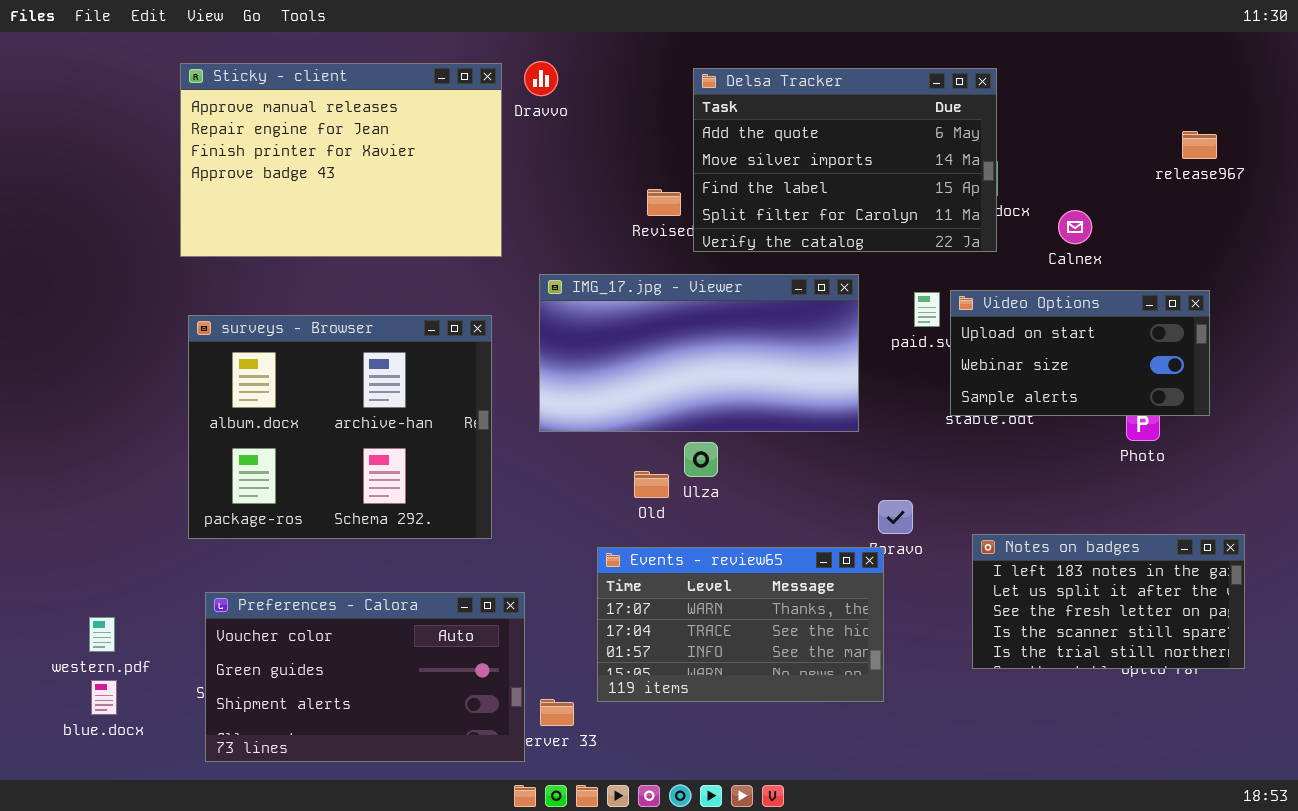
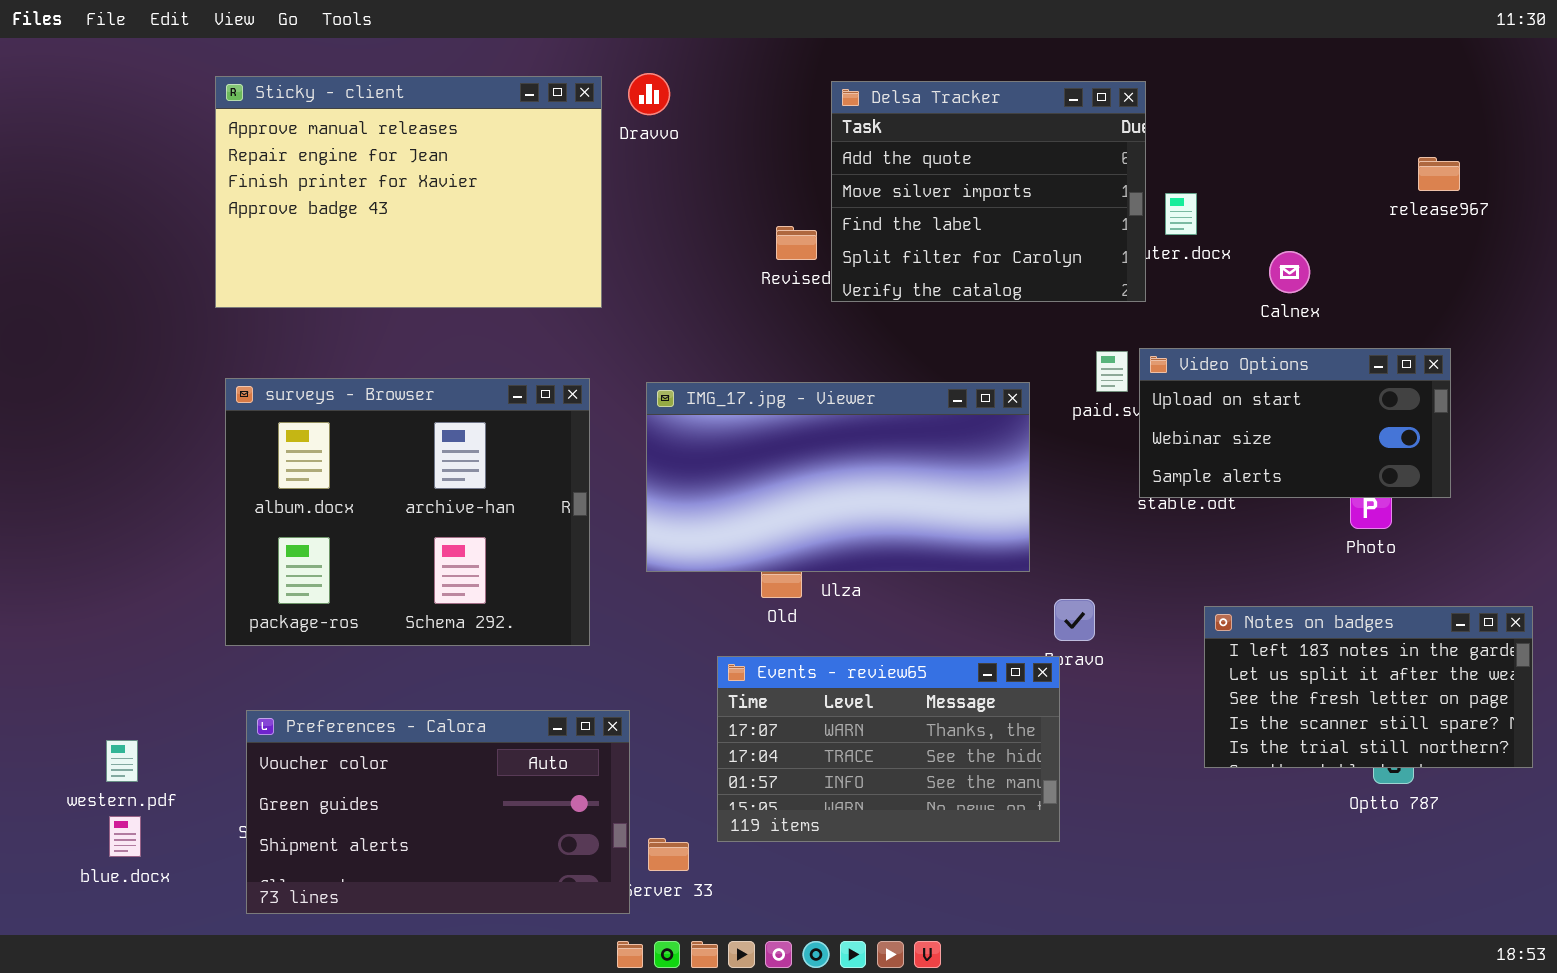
Delsa Tracker: [693,68,997,252] -> [831,81,1146,302], resized
IMG_17.jpg - Viewer: [539,274,859,432] -> [646,382,1030,572], moved
Notes on badges: [972,534,1245,669] -> [1204,606,1533,768], moved

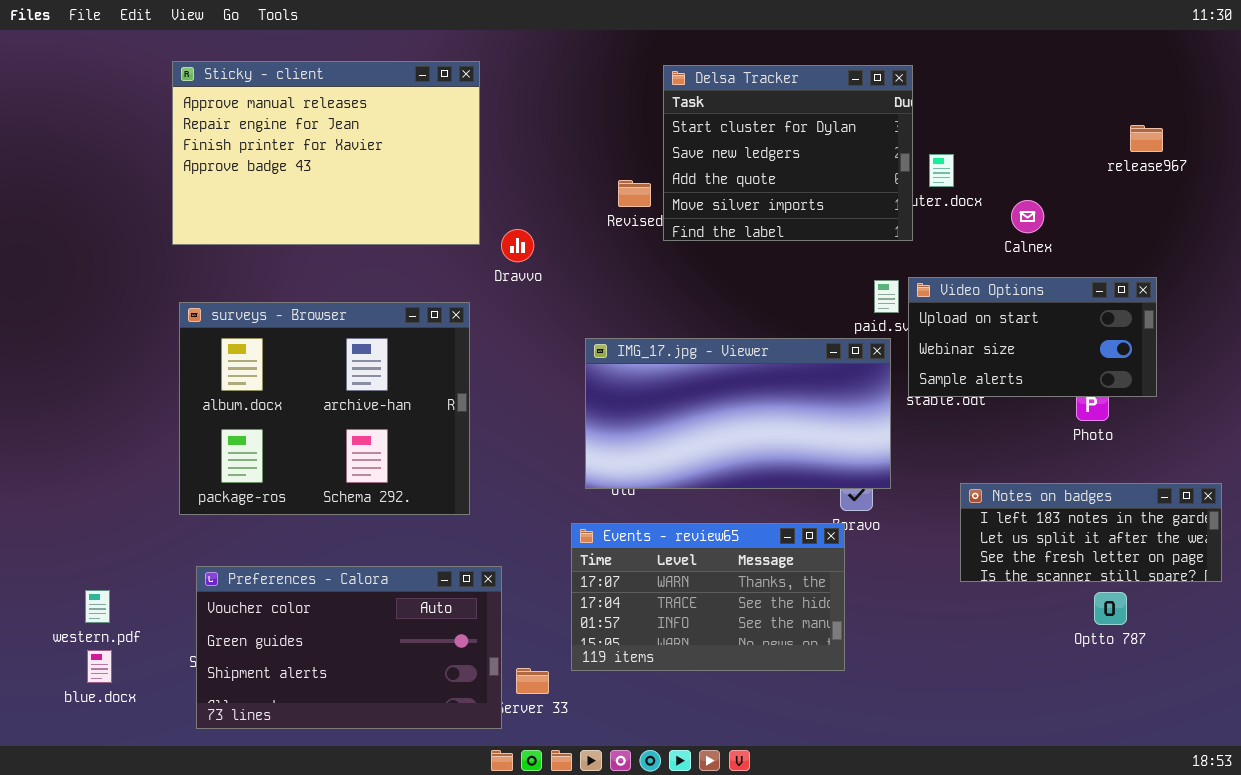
Dravvo: [628,73,670,115] -> [501,229,534,262], moved
Delsa Tracker: [831,81,1146,302] -> [663,65,913,241], scrolled up 2 rows
IMG_17.jpg - Viewer: [646,382,1030,572] -> [585,338,891,489], moved
Notes on badges: [1204,606,1533,768] -> [960,483,1222,582], resized

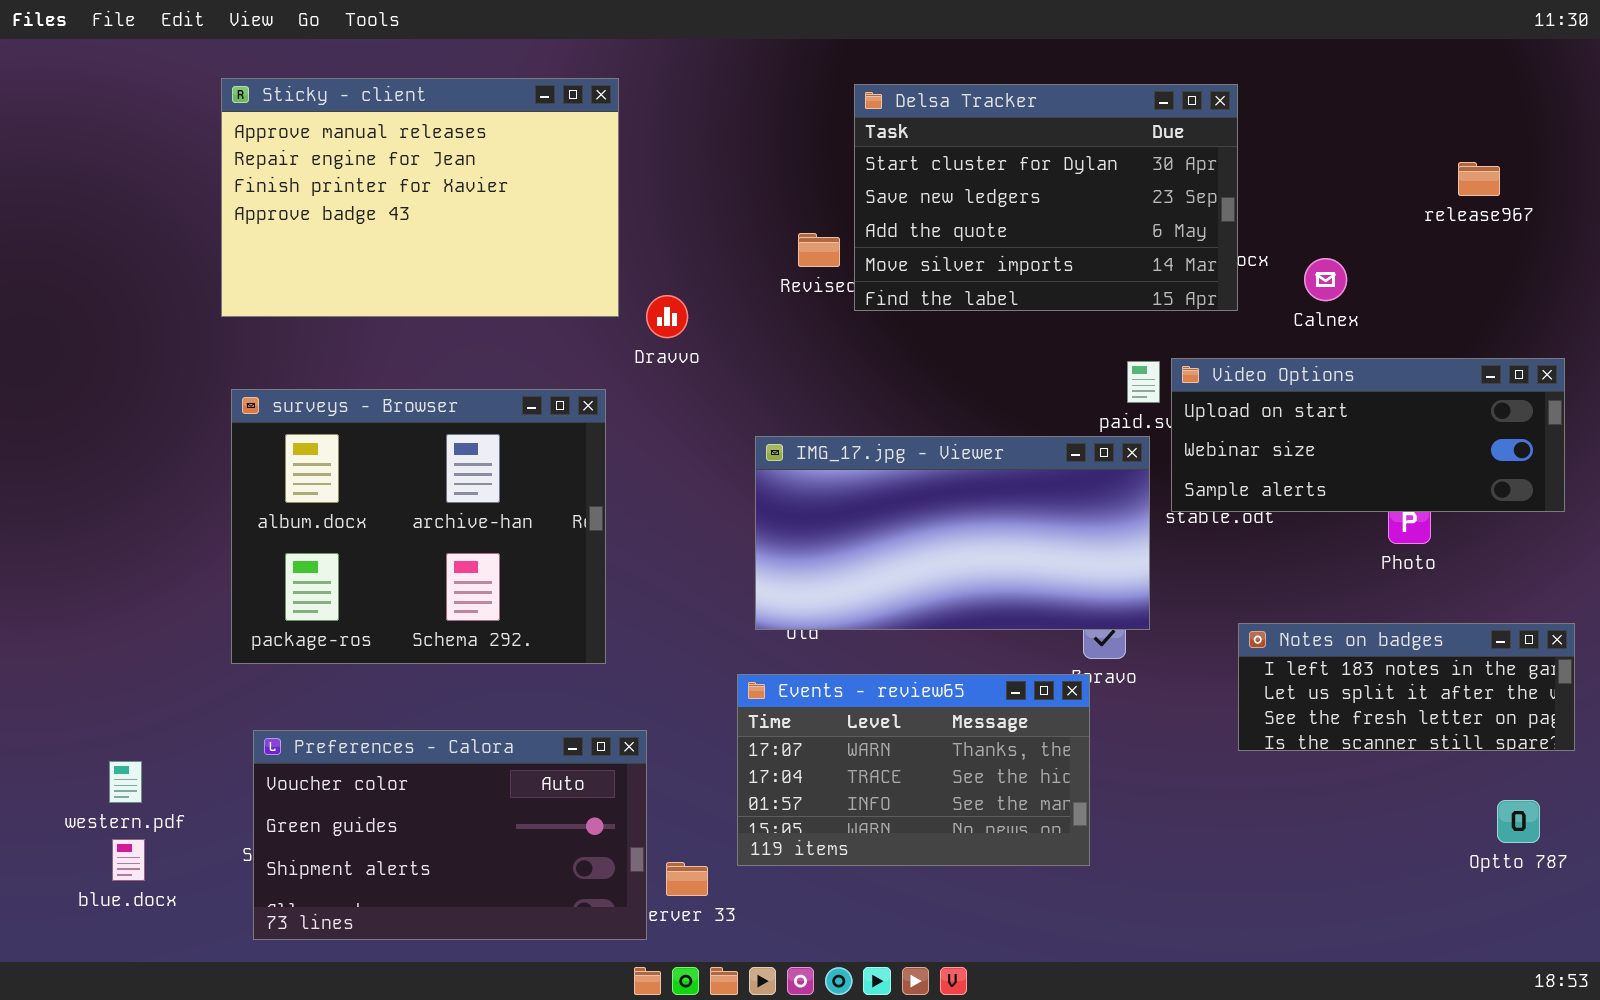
Delsa Tracker: [663,65,913,241] -> [854,84,1238,311], resized
Video Options: [908,277,1157,397] -> [1171,358,1565,512], resized
Optto 787: [1094,592,1127,625] -> [1497,800,1540,843], moved

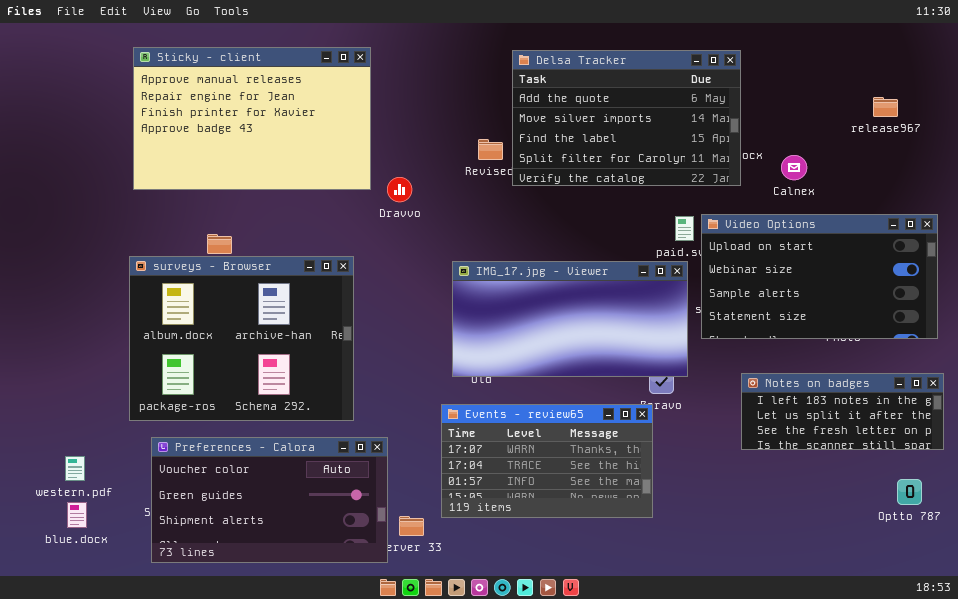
Delsa Tracker: [854,84,1238,311] -> [512,50,741,186], scrolled down 2 rows
Video Options: [1171,358,1565,512] -> [701,214,938,339], resized
surveys - Browser: [231,389,606,664] -> [129,256,354,421], moved

